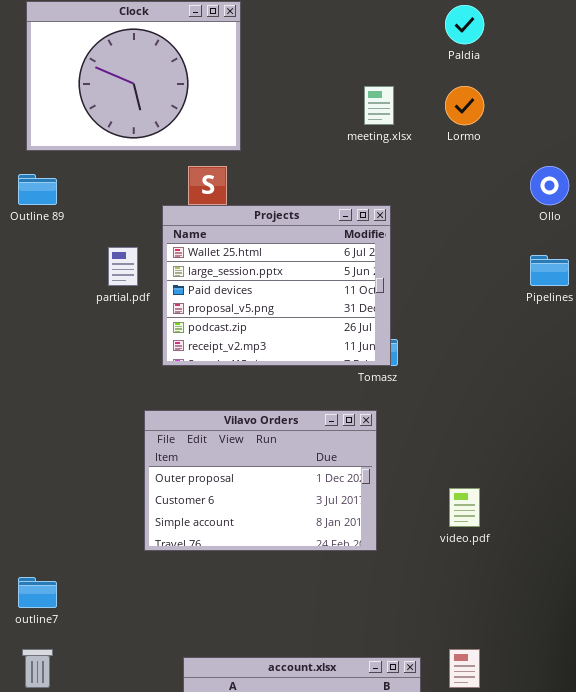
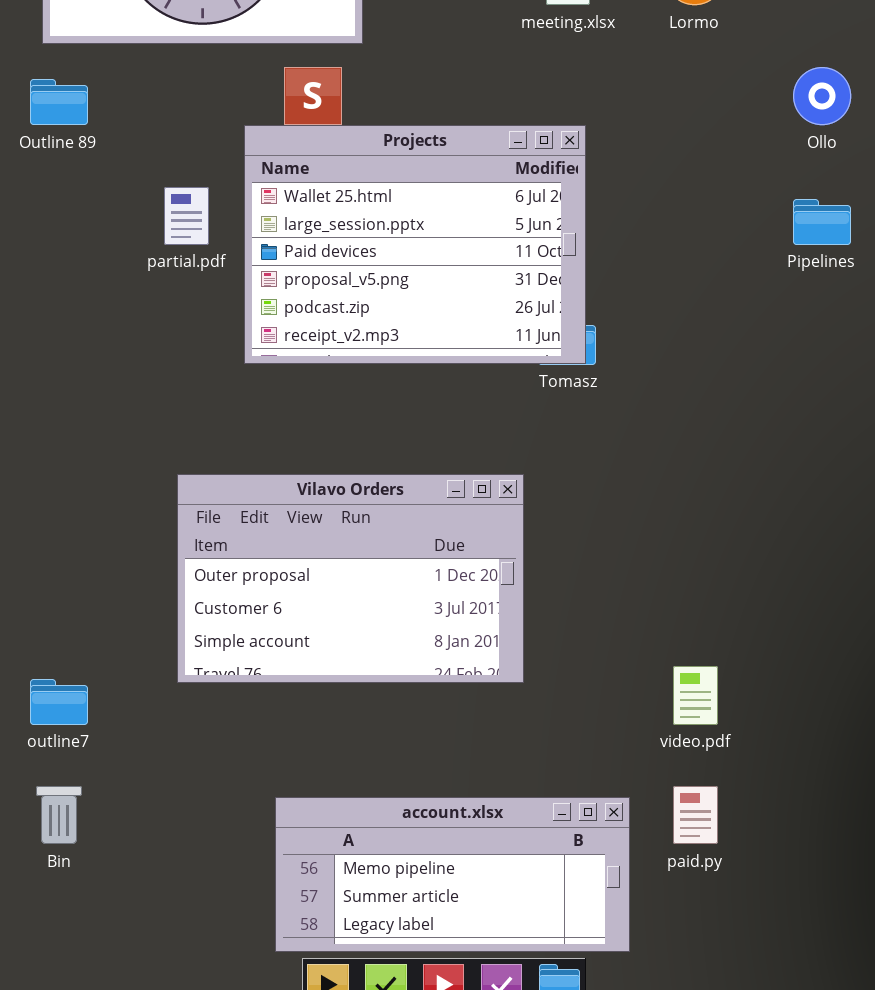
Vilavo Orders: [144,410,377,551] -> [177,474,524,683], moved
video.pdf: [449,488,480,527] -> [673,666,718,725], moved

